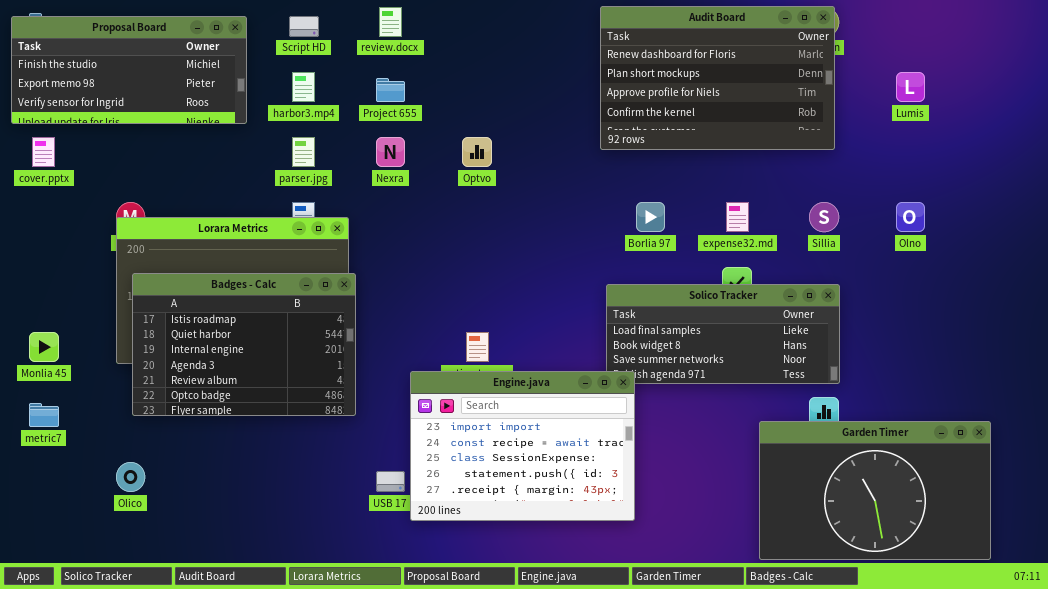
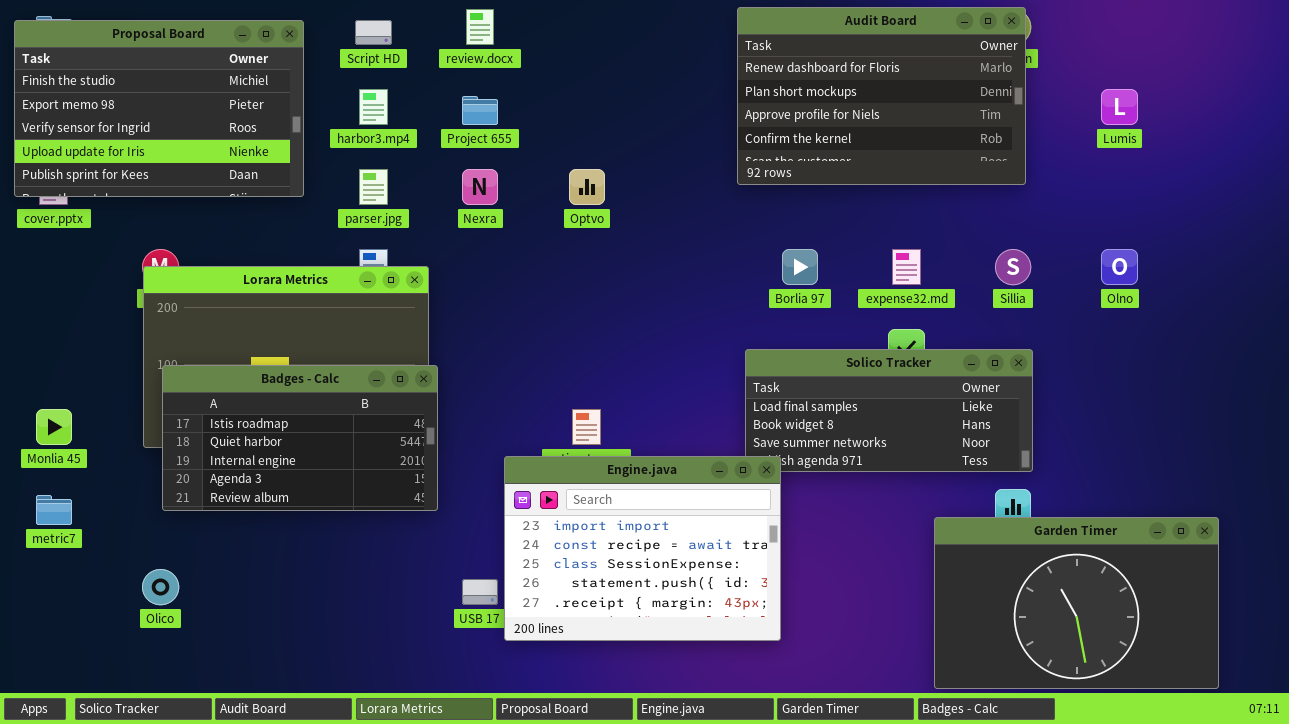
Proposal Board: [11,16,247,124] -> [14,20,304,197], resized
Badges - Calc: [132,273,356,416] -> [162,365,438,511], resized

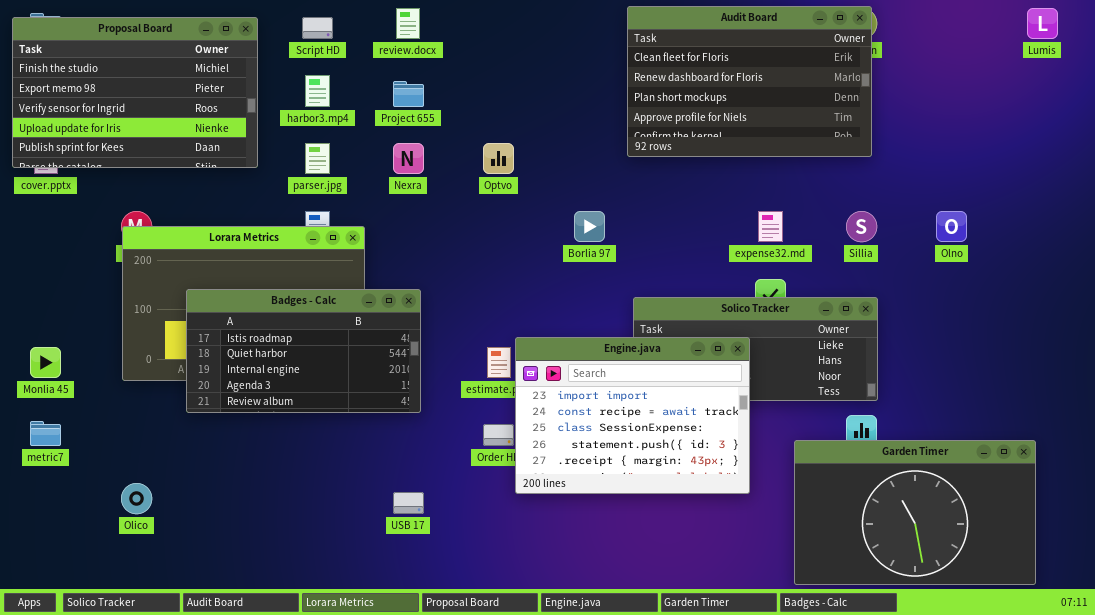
Audit Board: [737,7,1026,185] -> [627,6,872,157], scrolled up 1 row
Lumis: [1101,89,1138,125] -> [1027,8,1058,39], moved
Borlia 97: [782,249,818,285] -> [574,211,605,242], moved
Badges - Calc: [162,365,438,511] -> [186,289,421,413], moved
Engine.java: [504,456,781,641] -> [515,337,750,494], moved

